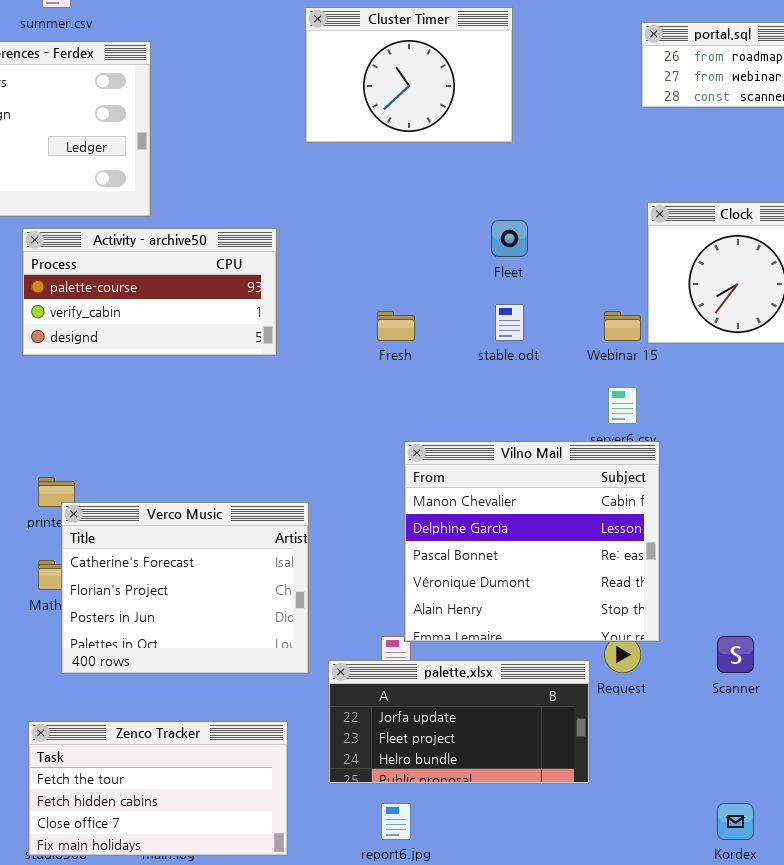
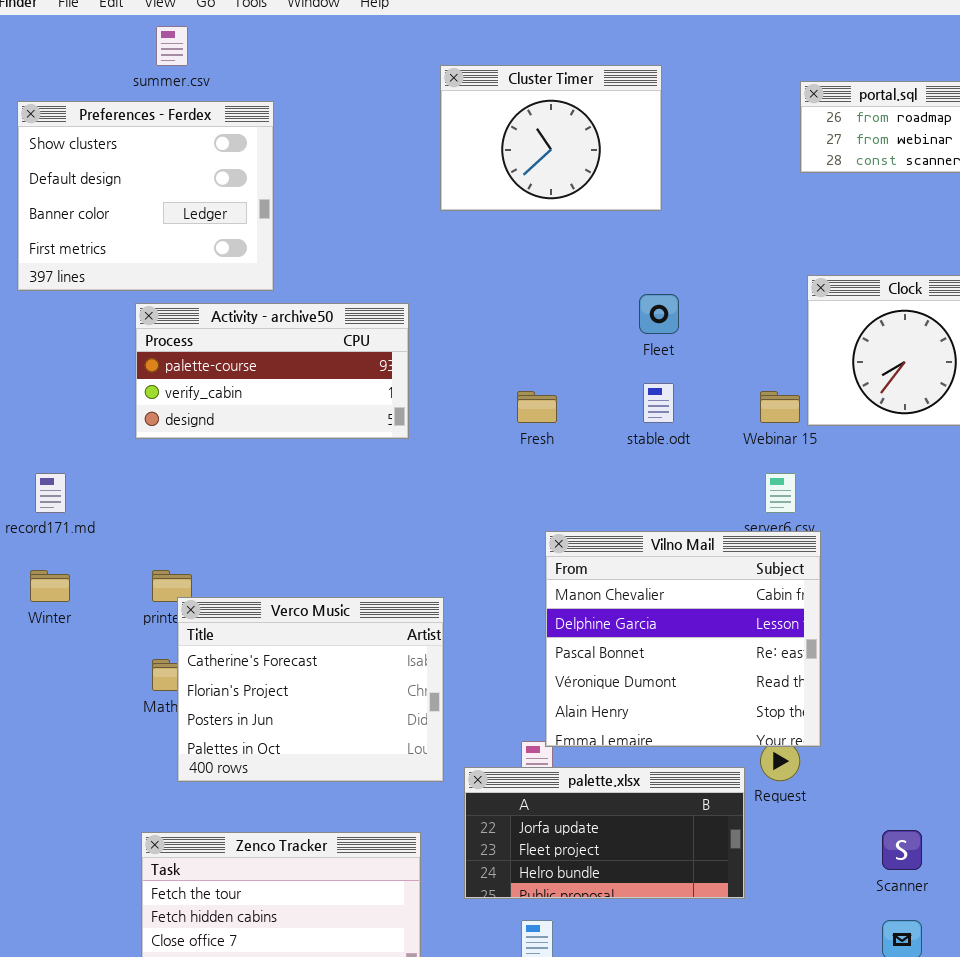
Scanner: [717,636,754,673] -> [882,830,922,870], moved

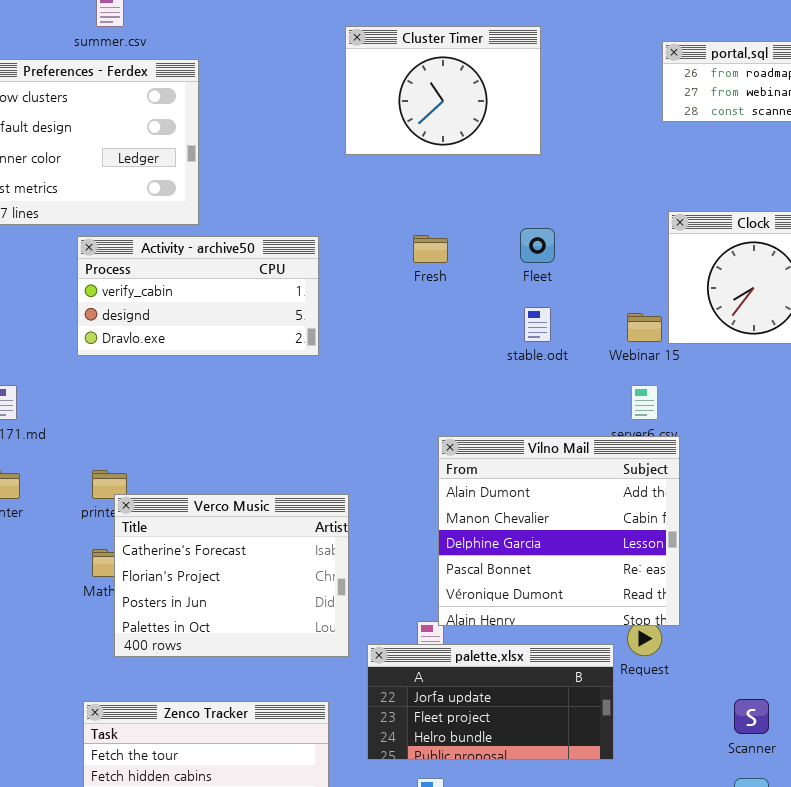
Activity - archive50: [135,303,409,439] -> [77,236,319,356], scrolled down 1 row
Fresh: [517,391,557,423] -> [413,235,448,263], moved
Vilno Mail: [545,531,821,747] -> [438,436,680,626], scrolled up 1 row

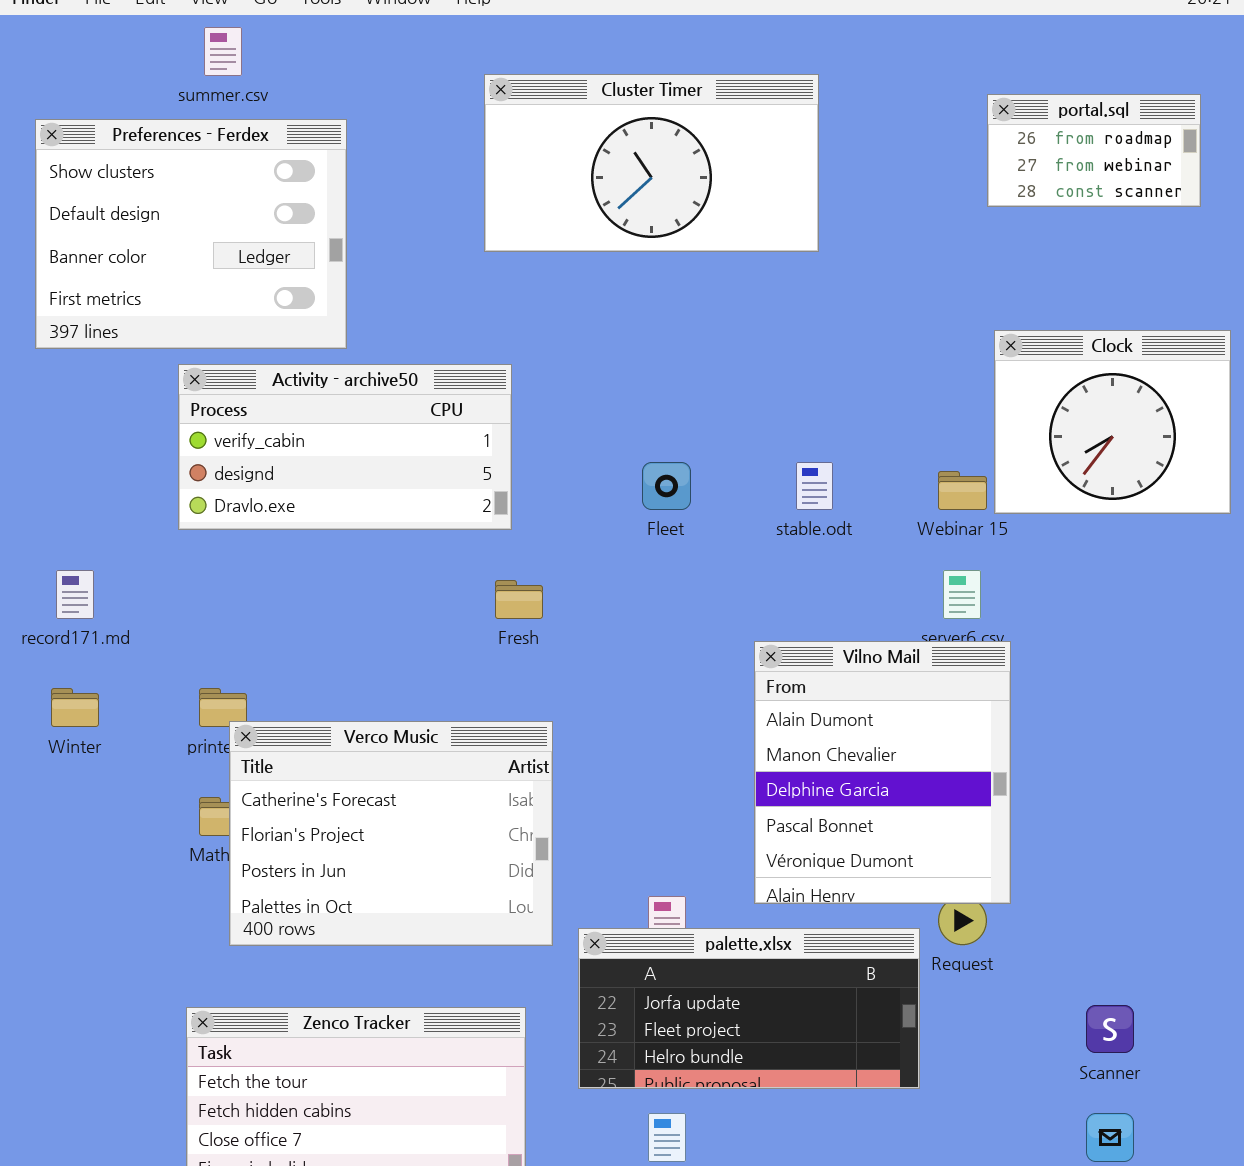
Cluster Timer: [345,26,541,155] -> [484,74,819,252], resized
Fleet: [520,228,555,263] -> [642,462,691,510], moved
Fresh: [413,235,448,263] -> [495,580,543,619], moved
Vilno Mail: [438,436,680,626] -> [754,641,1011,904], resized

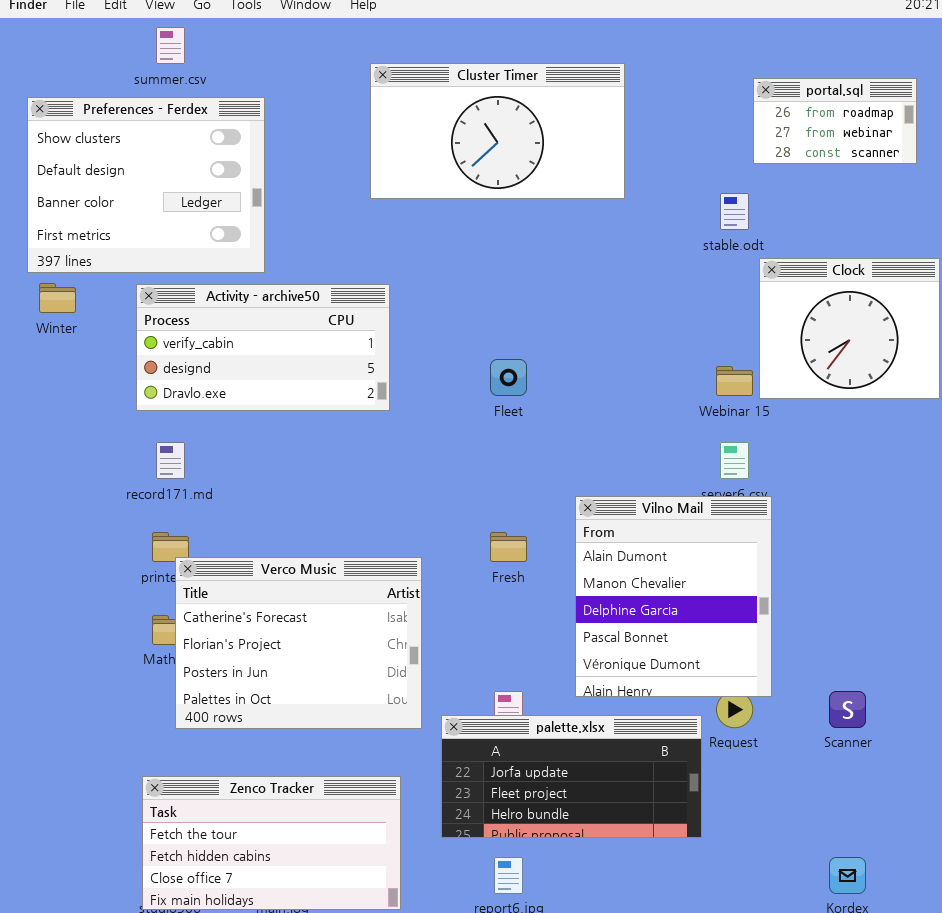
stable.odt: [796,462,833,510] -> [720,193,749,230], moved
record171.md: [56,570,94,619] -> [156,442,185,479], moved
Fresh: [495,580,543,619] -> [490,532,527,562], moved
Winter: [51,688,99,727] -> [39,283,76,313], moved
Scanner: [1086,1005,1134,1053] -> [829,691,866,728], moved

